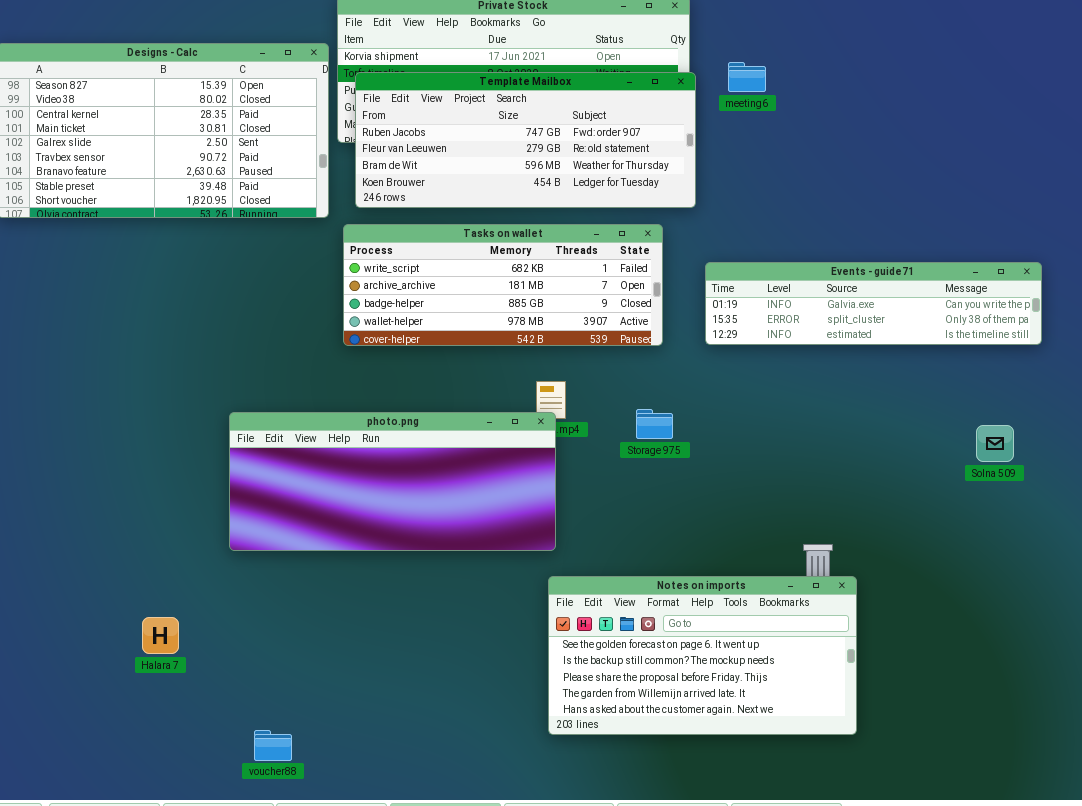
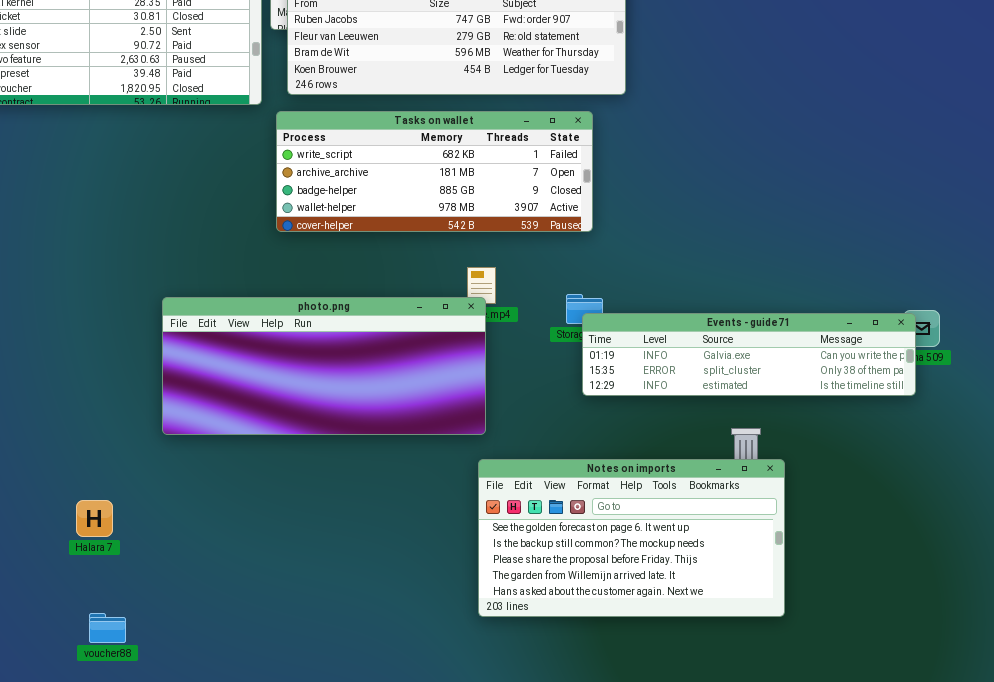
Events - guide71: [705,262,1042,345] -> [582,313,916,396], moved
voucher88: [254,730,292,761] -> [89,613,126,643], moved

